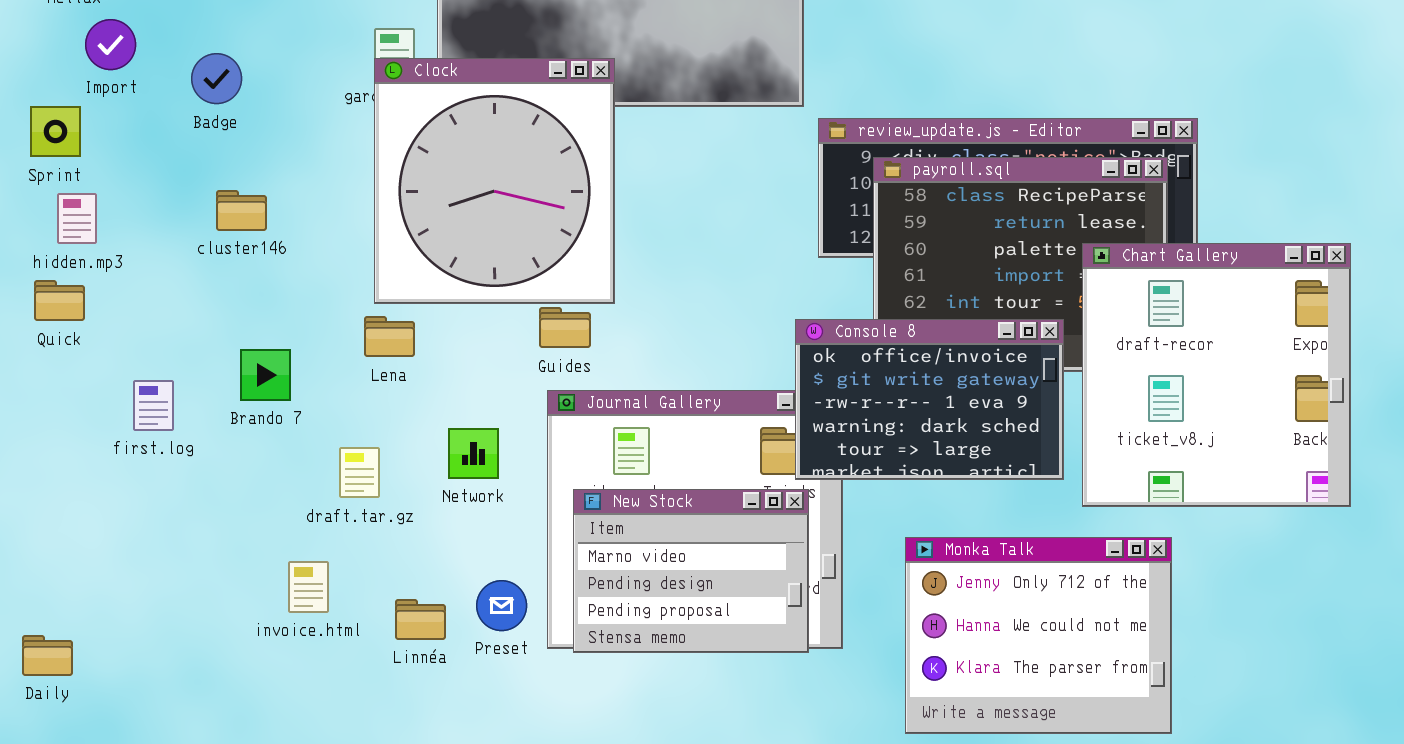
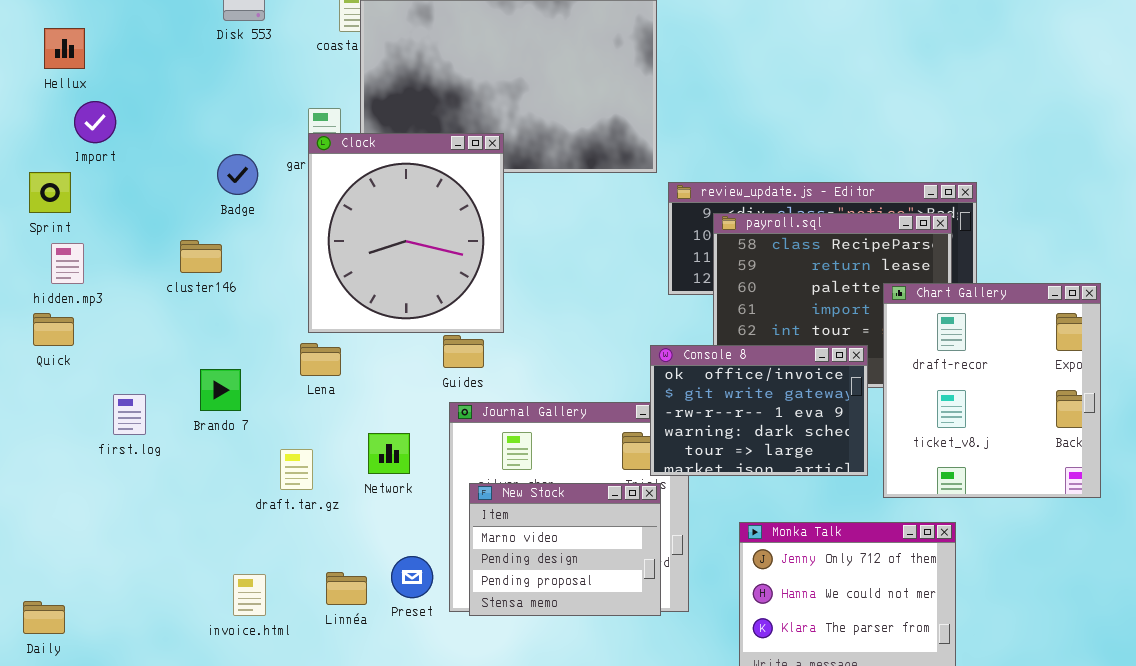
Badge: [191,53,242,104] -> [217,154,258,195], moved
invoice.html: [288,561,329,613] -> [233,574,266,616], moved

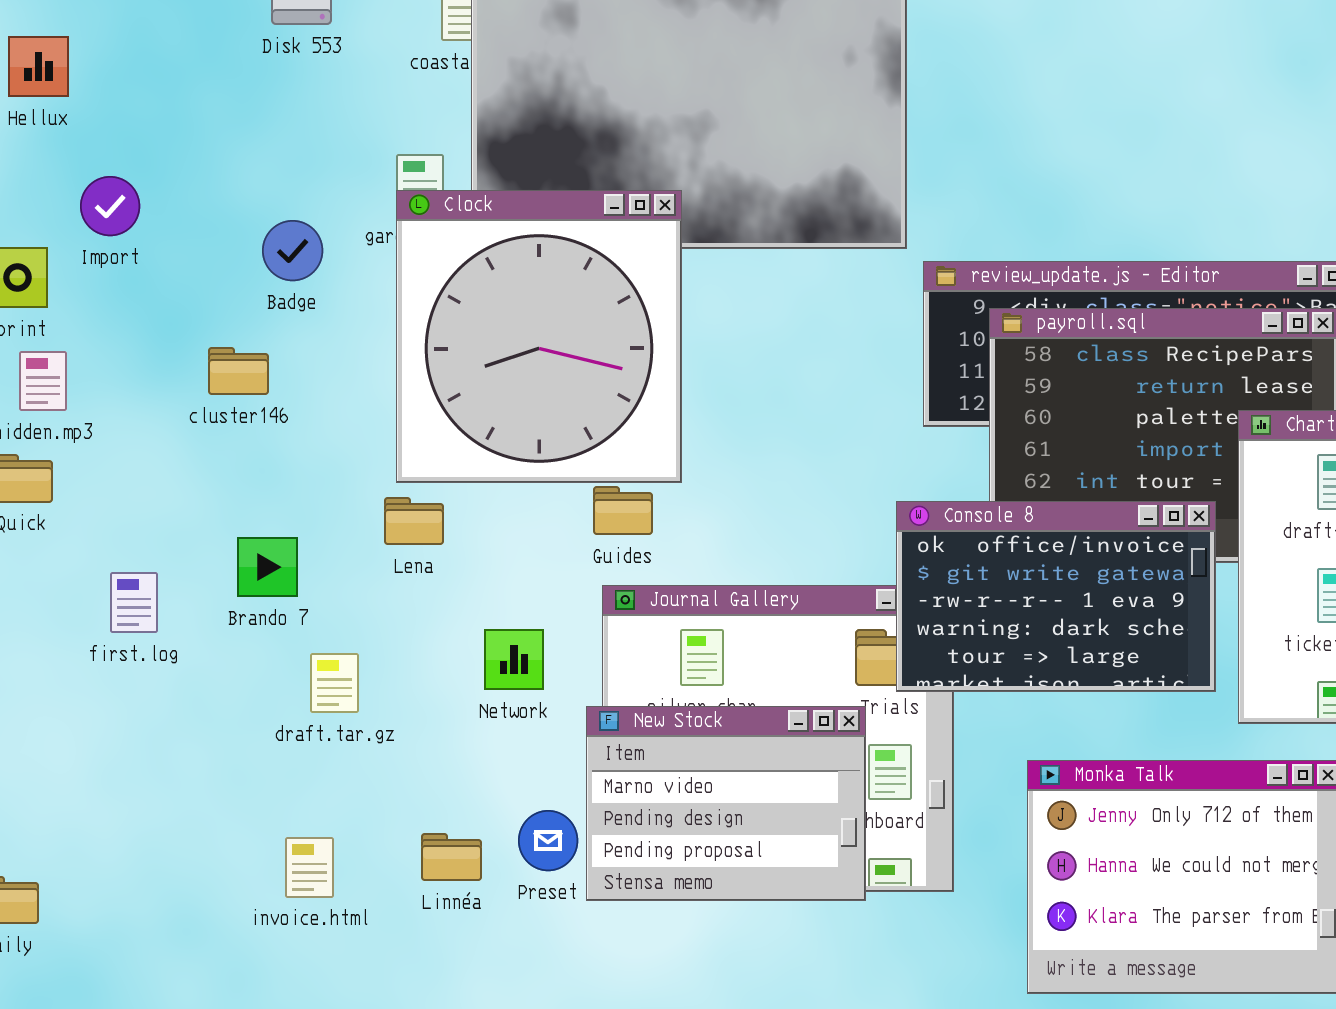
Import: [74,101,116,143] -> [80,176,140,236], moved
draft.tar.gz: [280,449,313,490] -> [310,653,359,713], moved
New Stock: [469,483,661,616] -> [586,706,866,901], moved

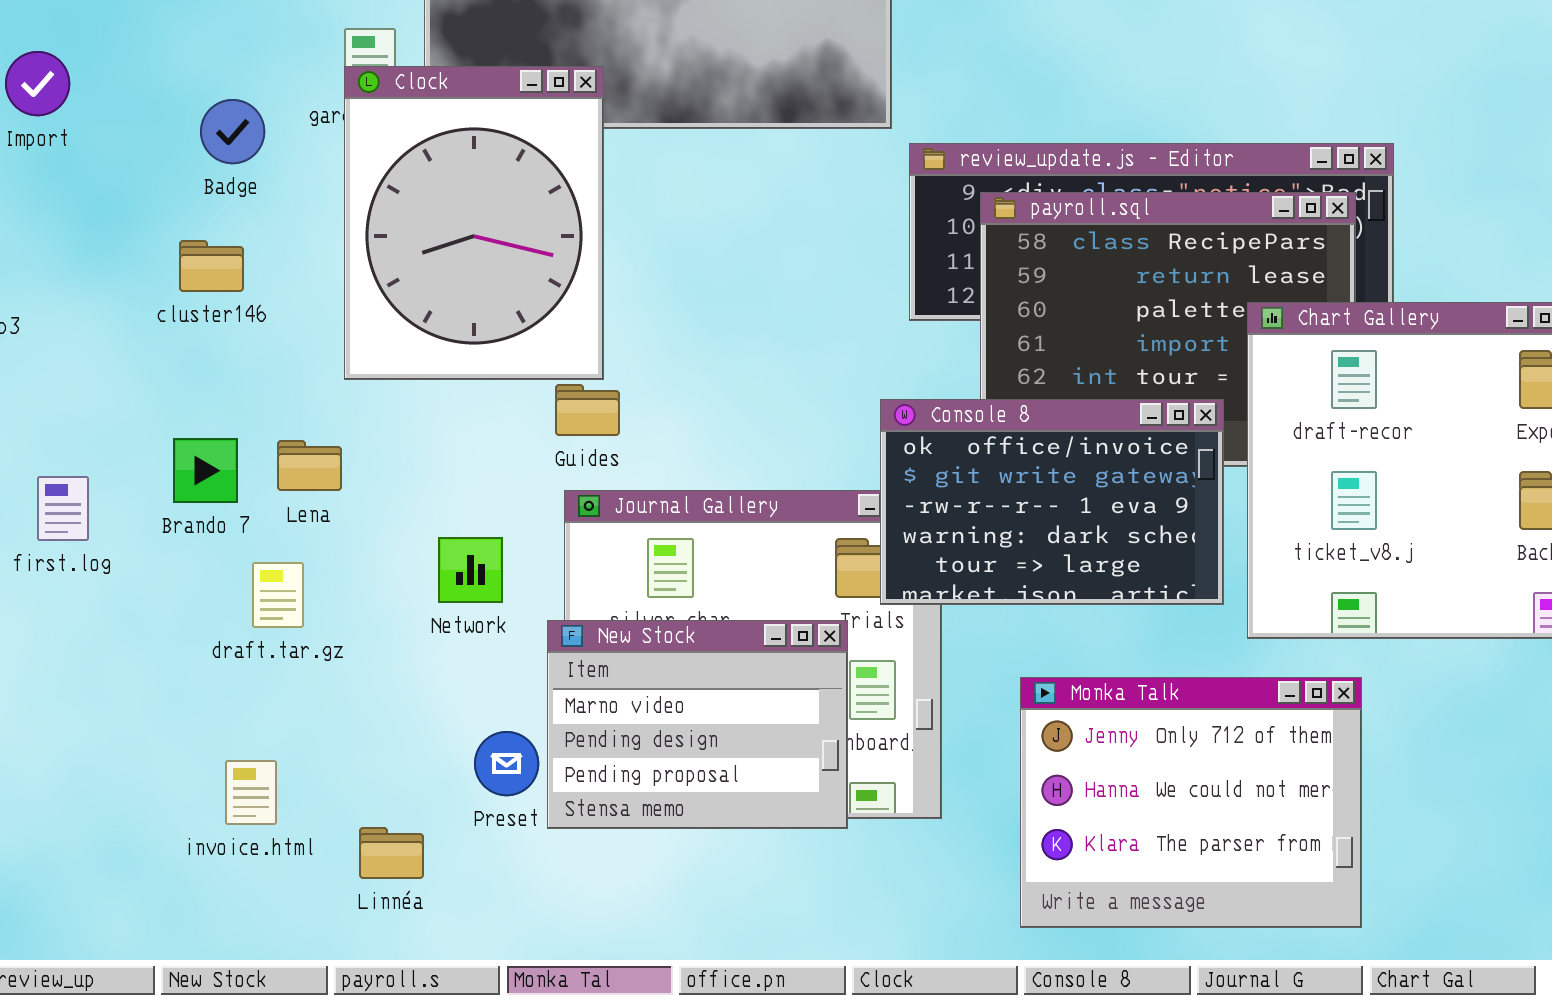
Clock: [396,190,682,483] -> [344,66,604,380], resized
cluster146: [208,347,269,395] -> [179,240,244,292], moved
Lena: [384,497,444,545] -> [277,440,342,491], moved
Linnéa: [421,833,482,881] -> [359,827,424,879], moved

